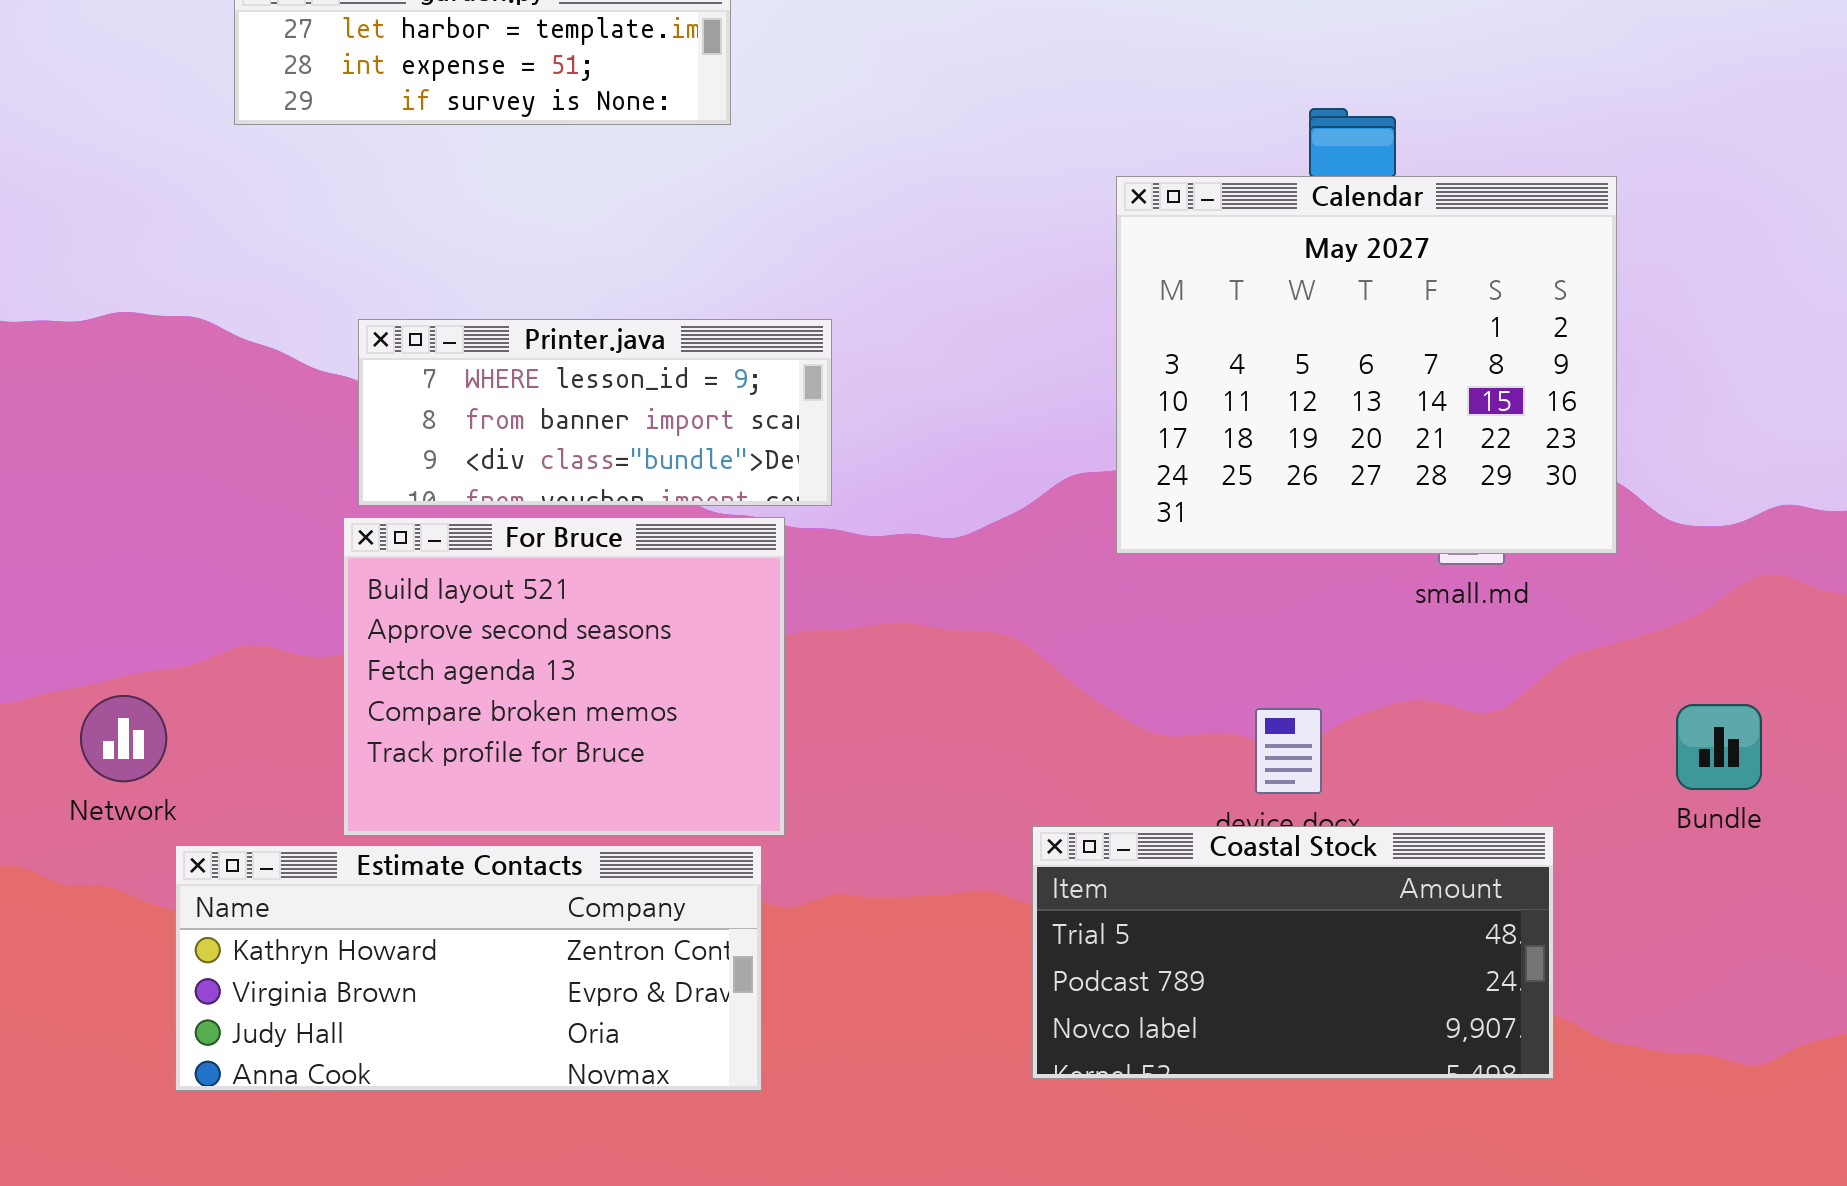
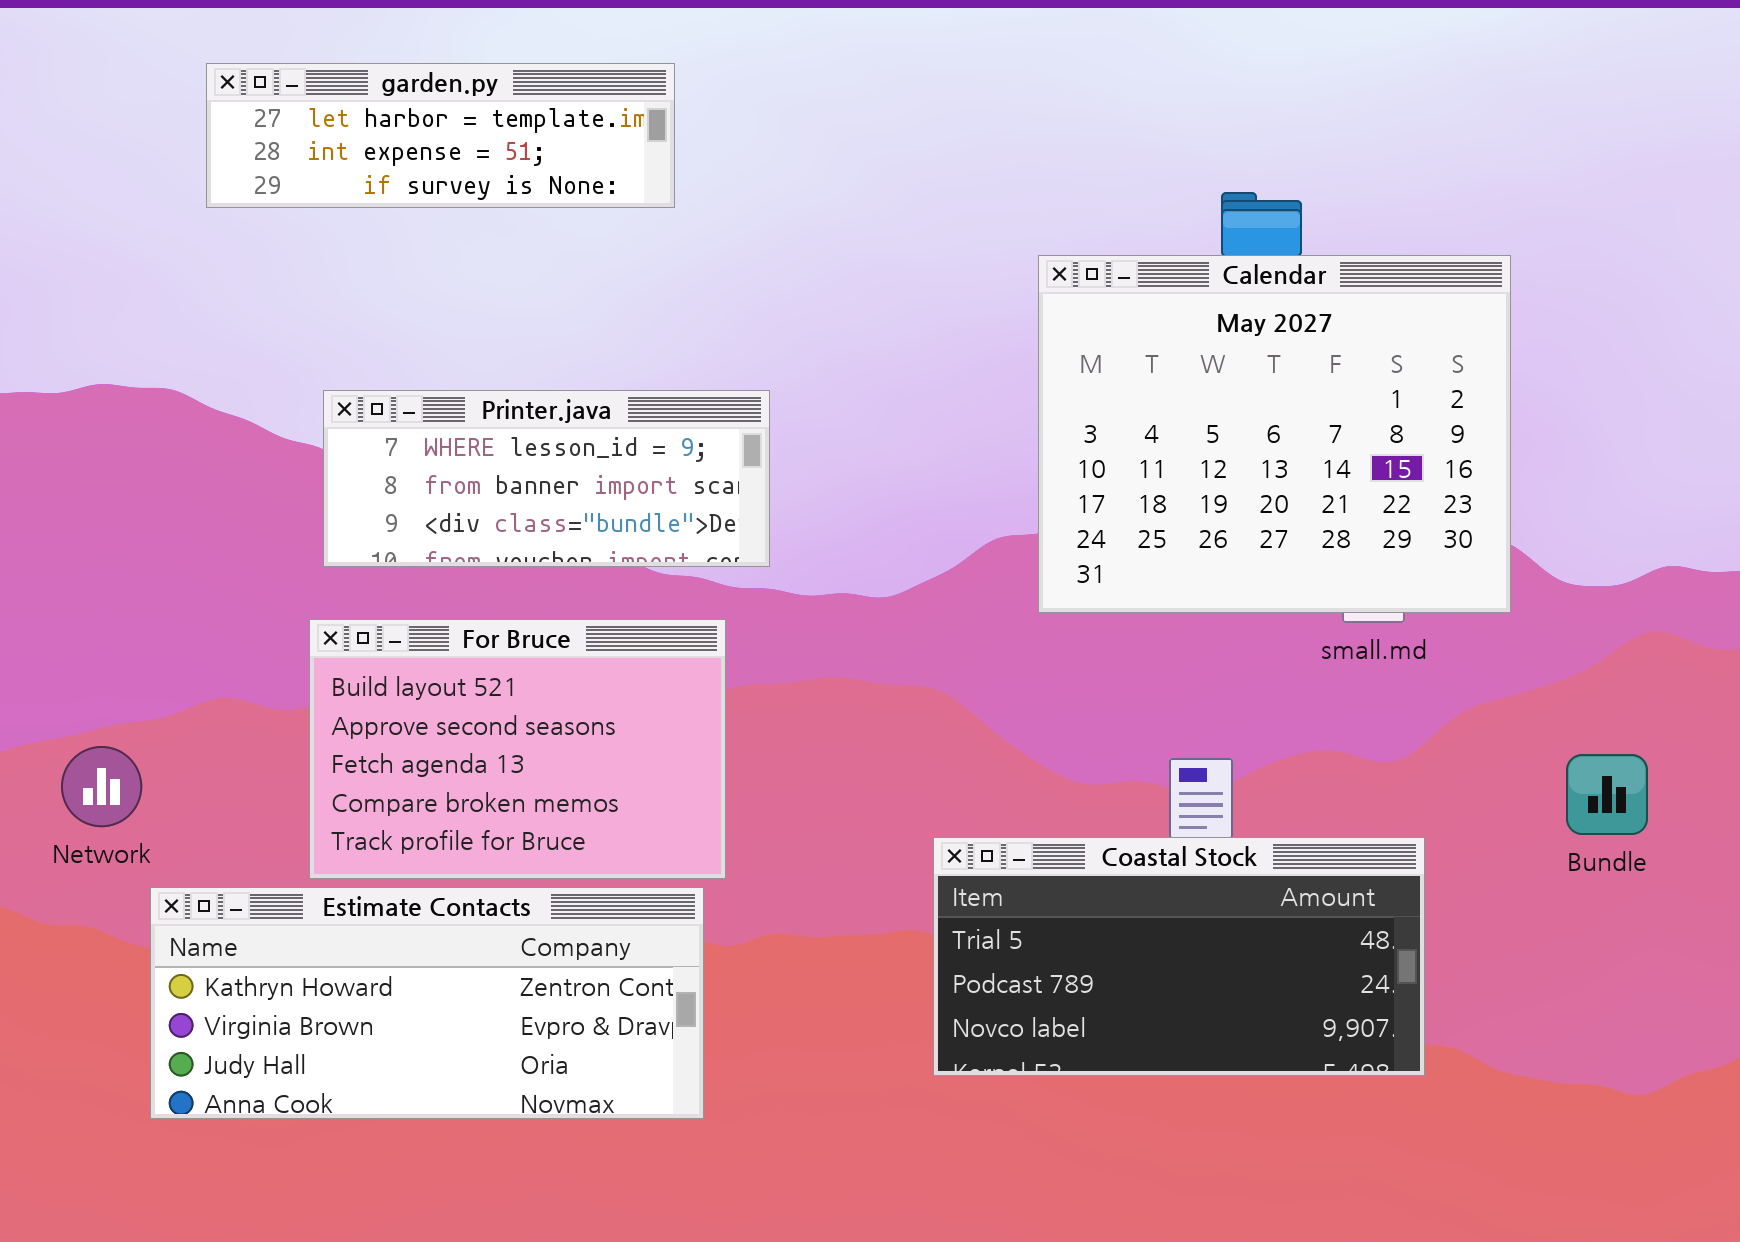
For Bruce: [343,517,785,836] -> [309,619,726,879], resized
Coastal Stock: [1032,826,1554,1079] -> [933,837,1425,1076], moved

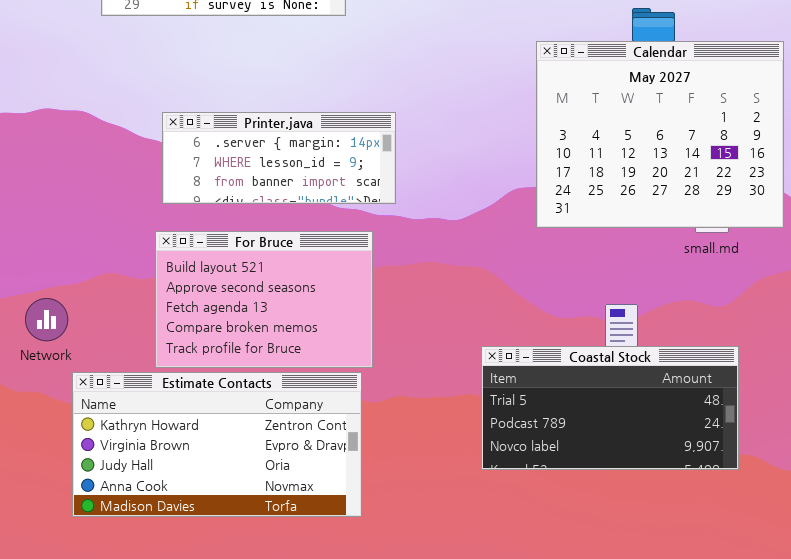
Printer.java: [323,390,770,567] -> [162,112,396,204], scrolled up 1 row
Estimate Contacts: [150,887,704,1119] -> [72,372,362,517], resized

